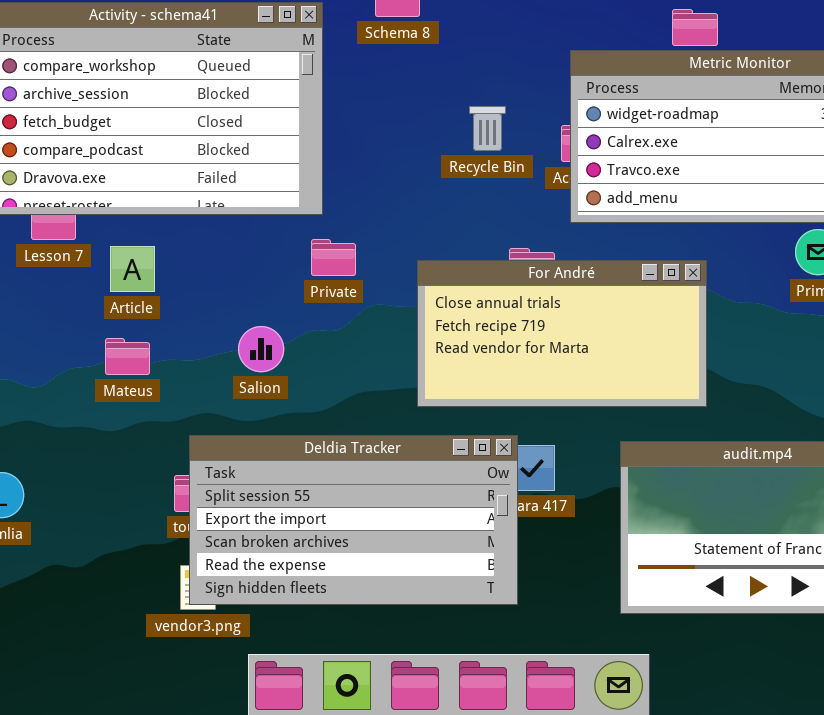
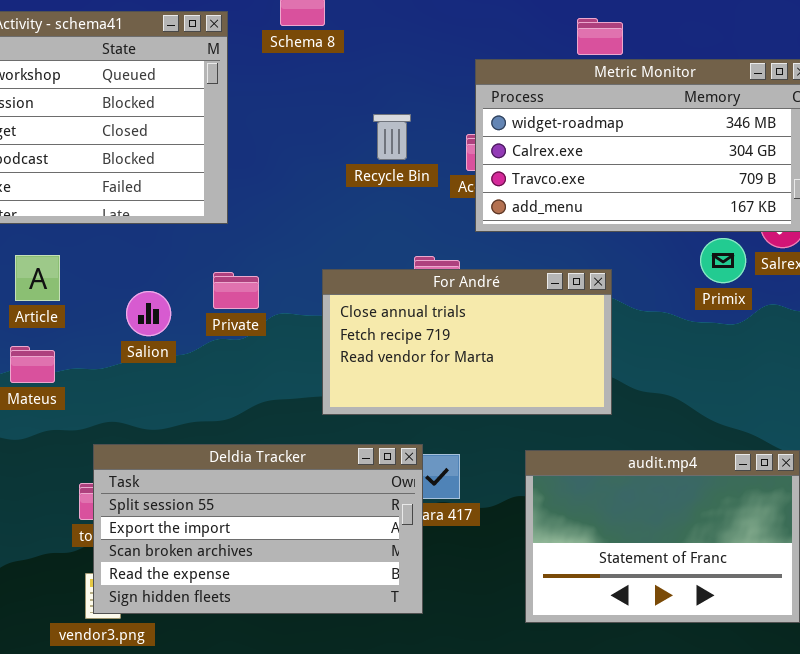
Private: [311,239,356,276] -> [213,272,259,309], moved
Salion: [238,326,284,372] -> [126,291,171,336], moved

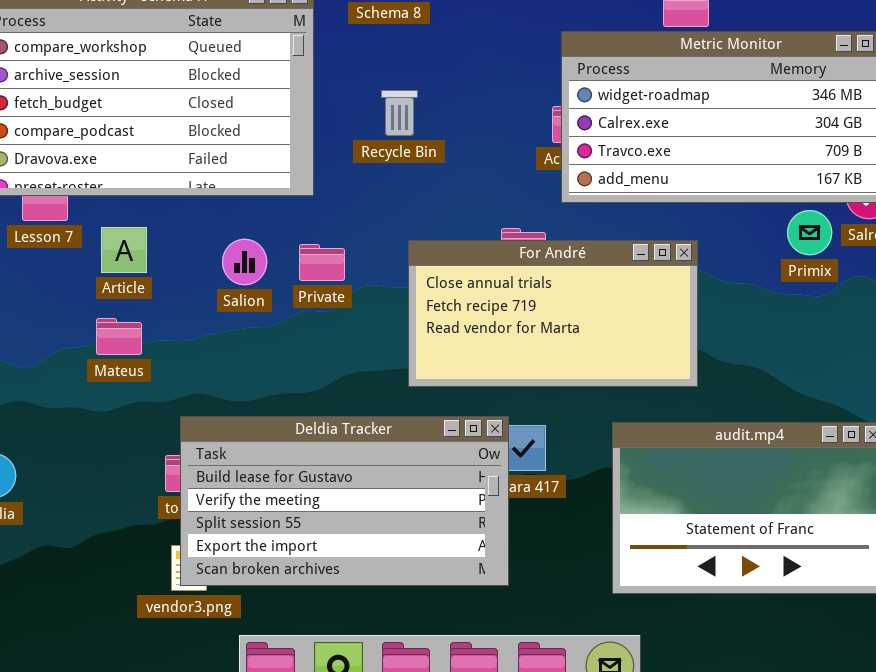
Recycle Bin: [373,114,411,160] -> [381,90,418,136], moved
Salion: [126,291,171,336] -> [222,239,267,285], moved
Deldia Tracker: [93,444,423,614] -> [180,416,509,586], scrolled up 2 rows

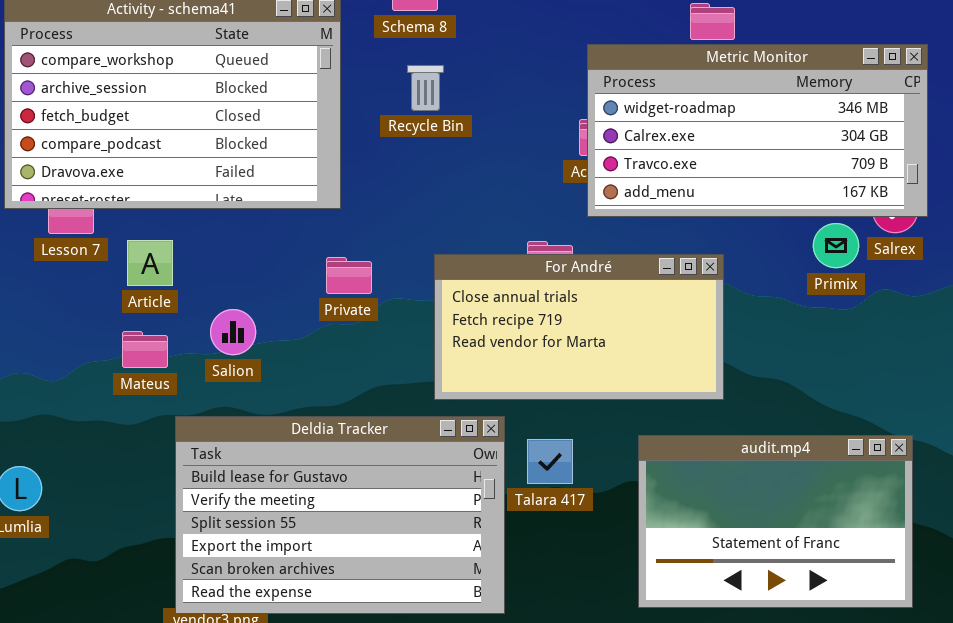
Recycle Bin: [381,90,418,136] -> [407,65,444,111], moved
Salion: [222,239,267,285] -> [210,309,256,355], moved
Deldia Tracker: [180,416,509,586] -> [175,416,505,614], moved, resized

